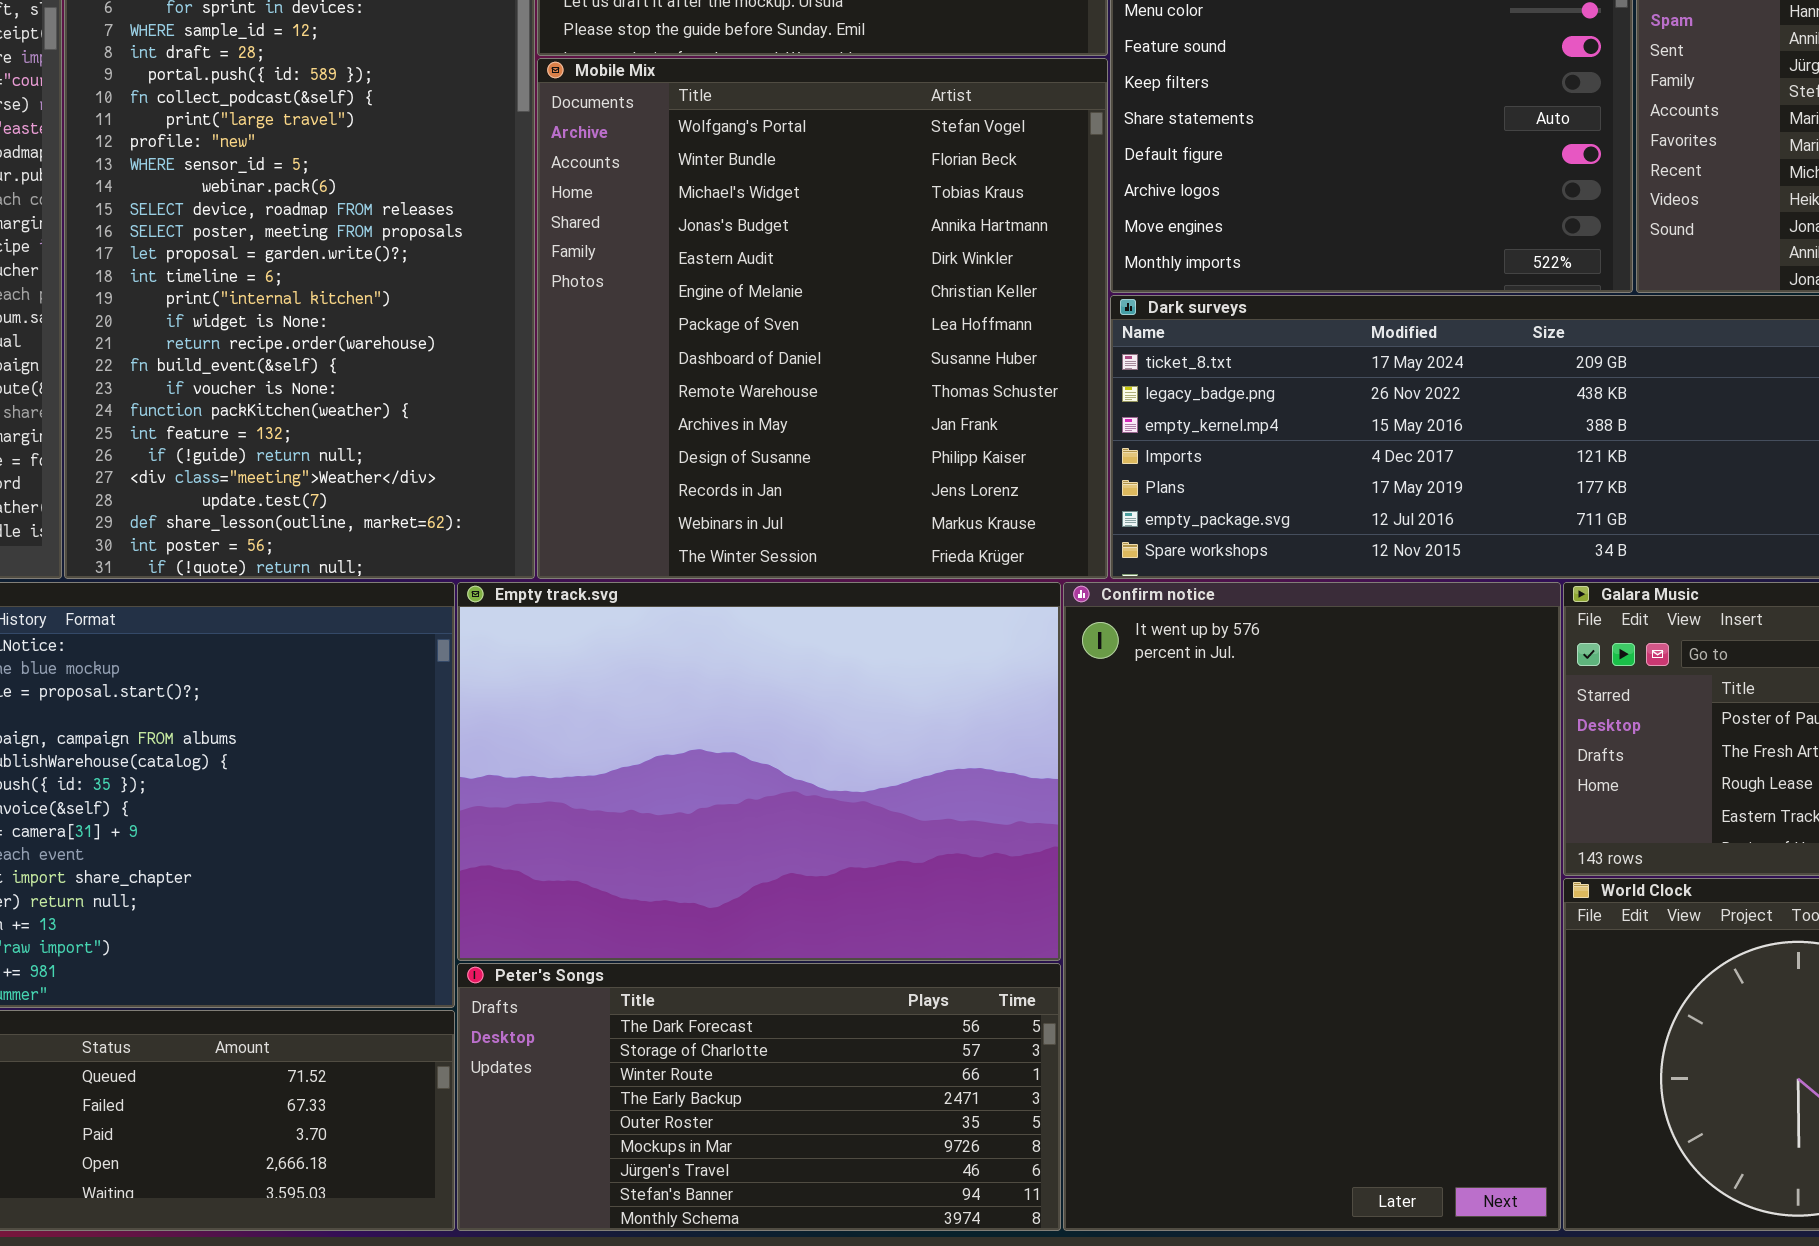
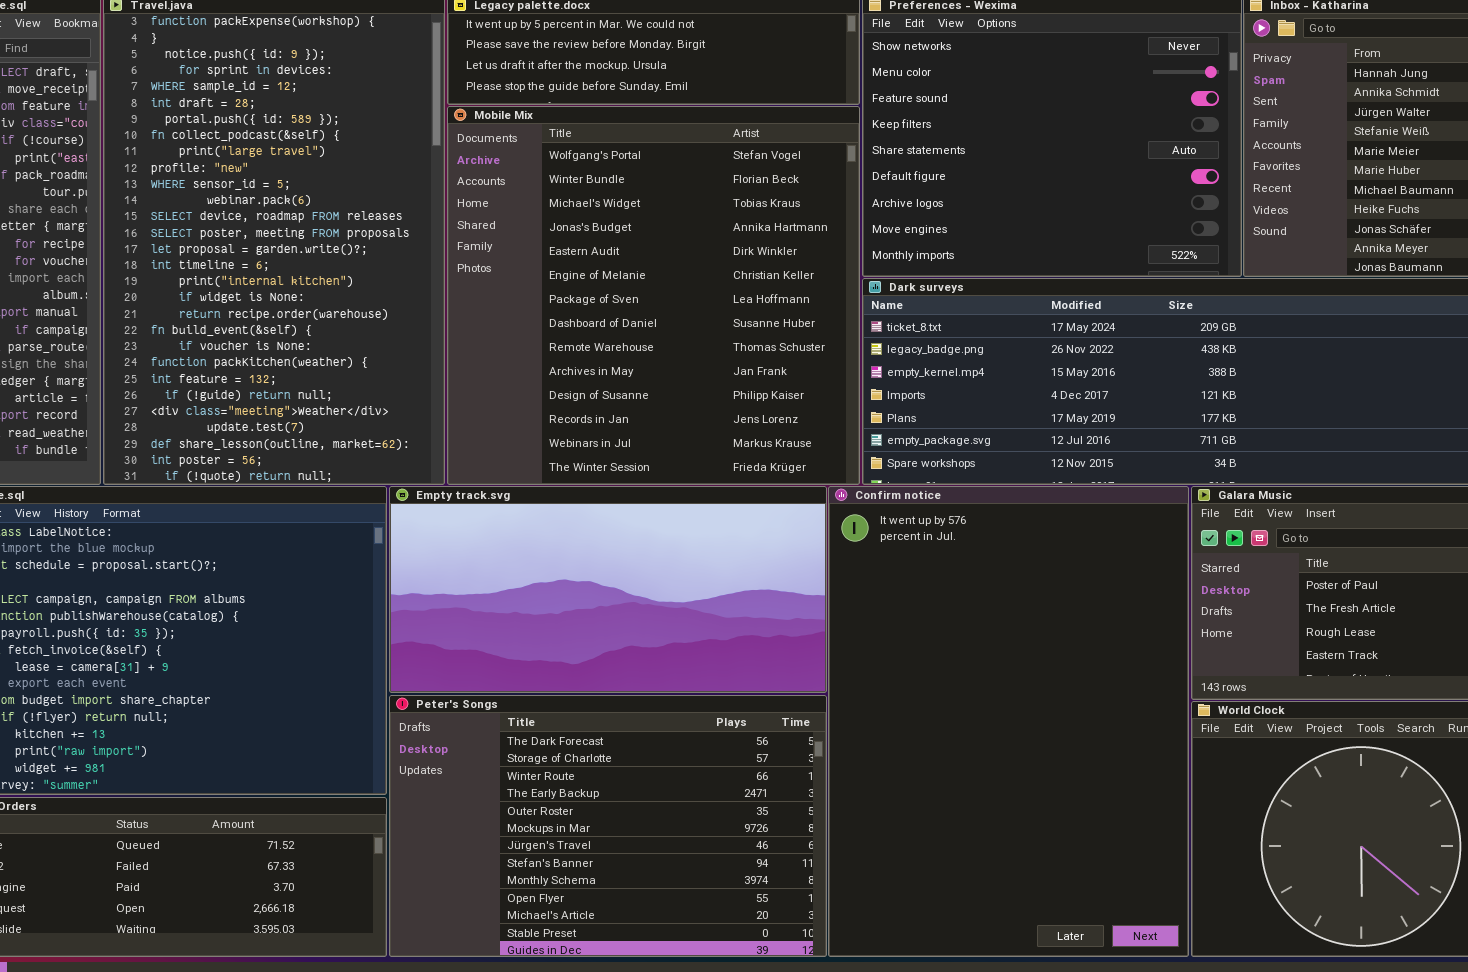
Empty track.svg: [457,582,1061,961] -> [389,486,827,693], resized
Peter's Songs: [457,963,1061,1231] -> [389,695,827,957], resized

